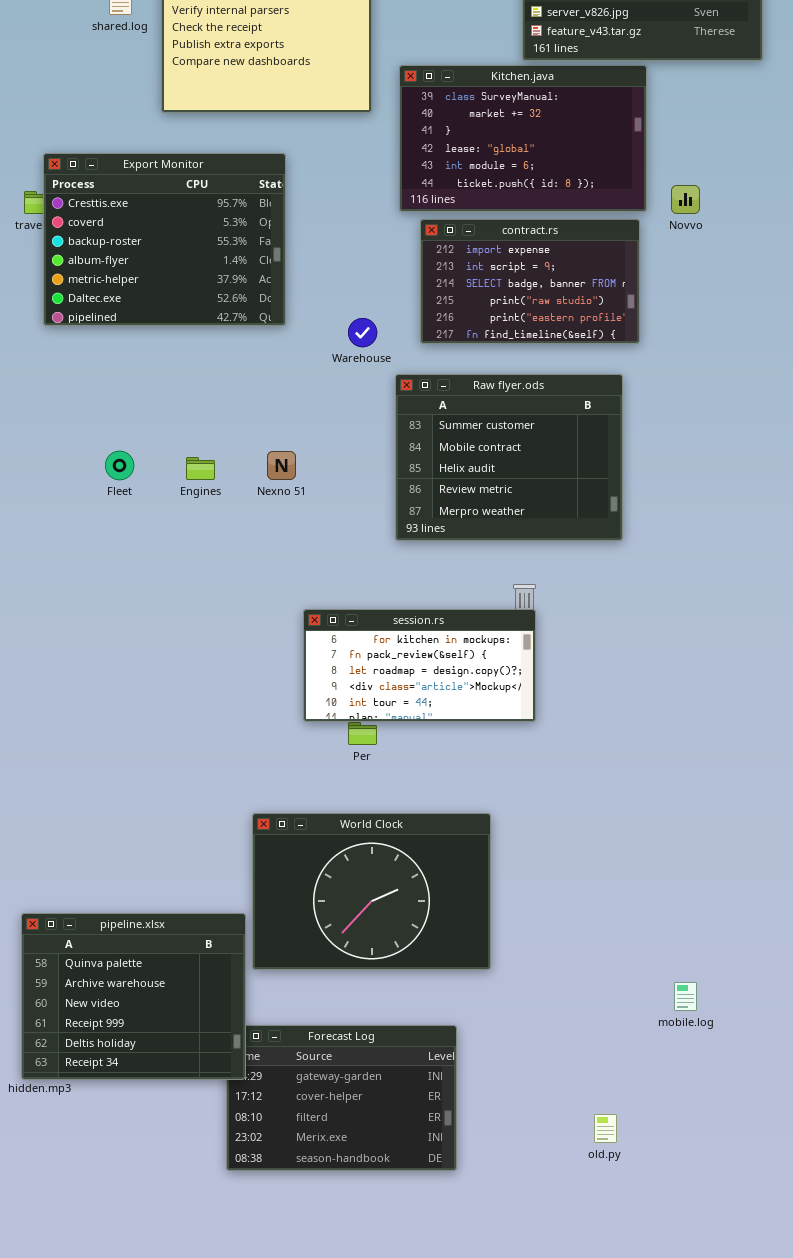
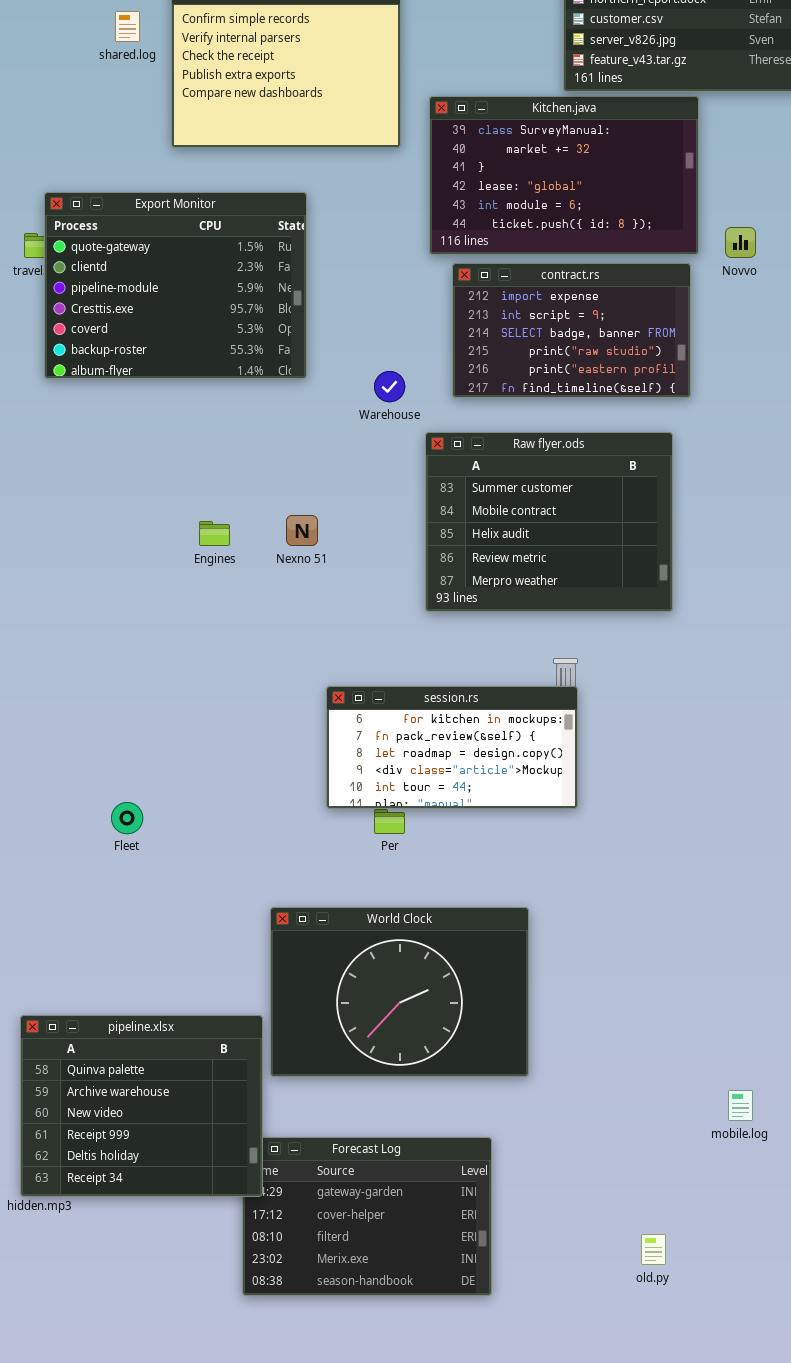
Export Monitor: [43,153,286,326] -> [44,192,307,379], scrolled up 3 rows
Fleet: [105,451,134,480] -> [111,802,143,834], moved

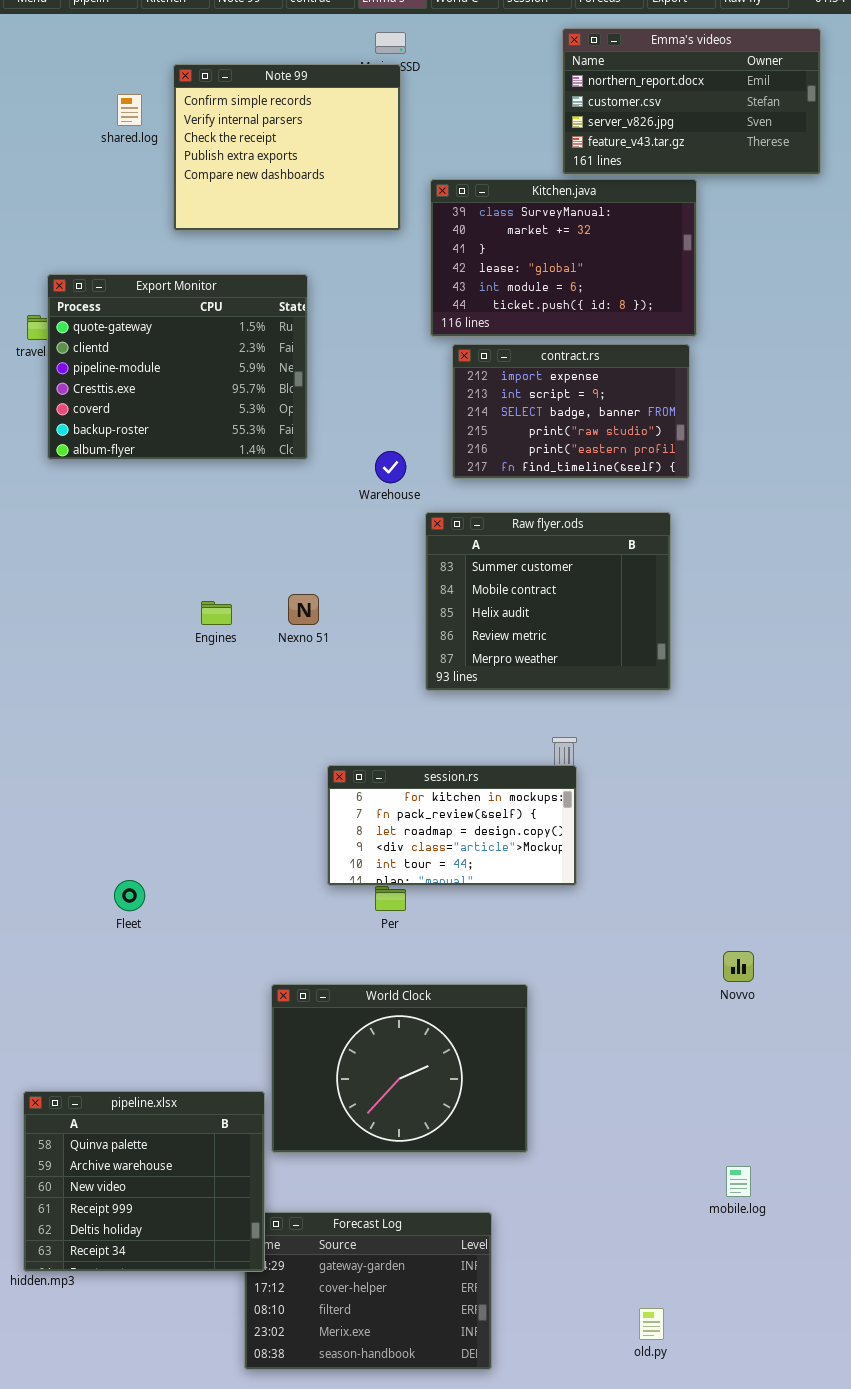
Novvo: [725,227,756,258] -> [723,951,754,982], moved

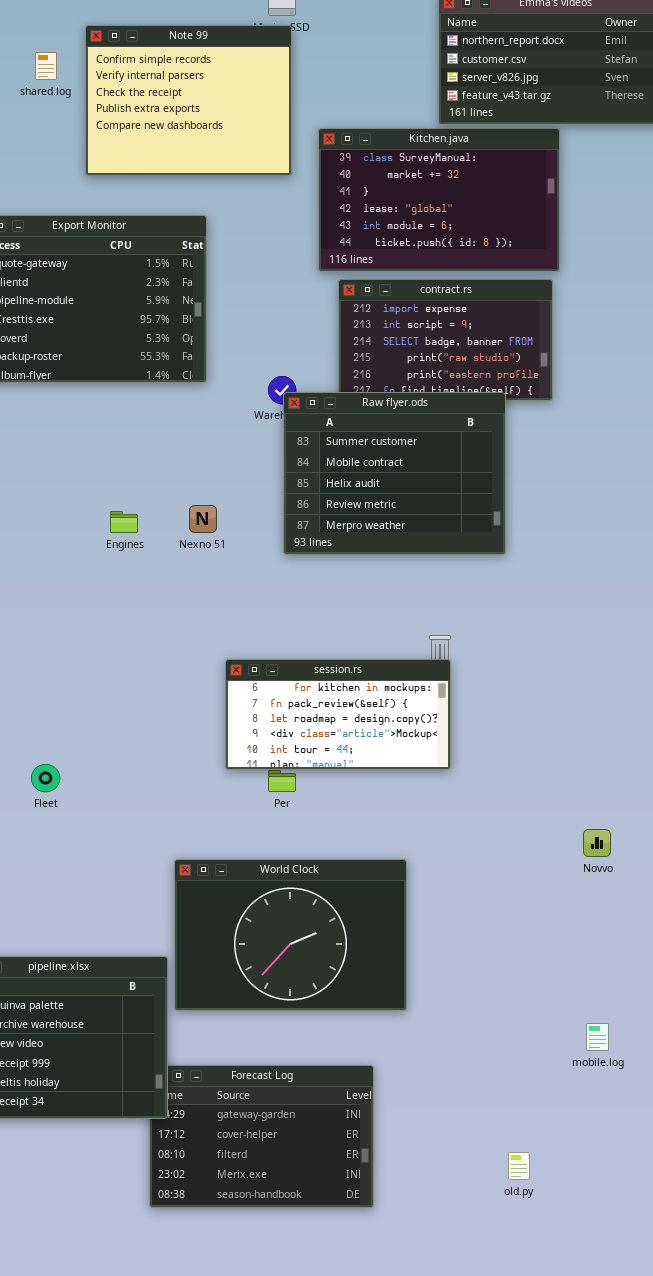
Raw flyer.ods: [425,512,671,691] -> [283,392,506,555], moved

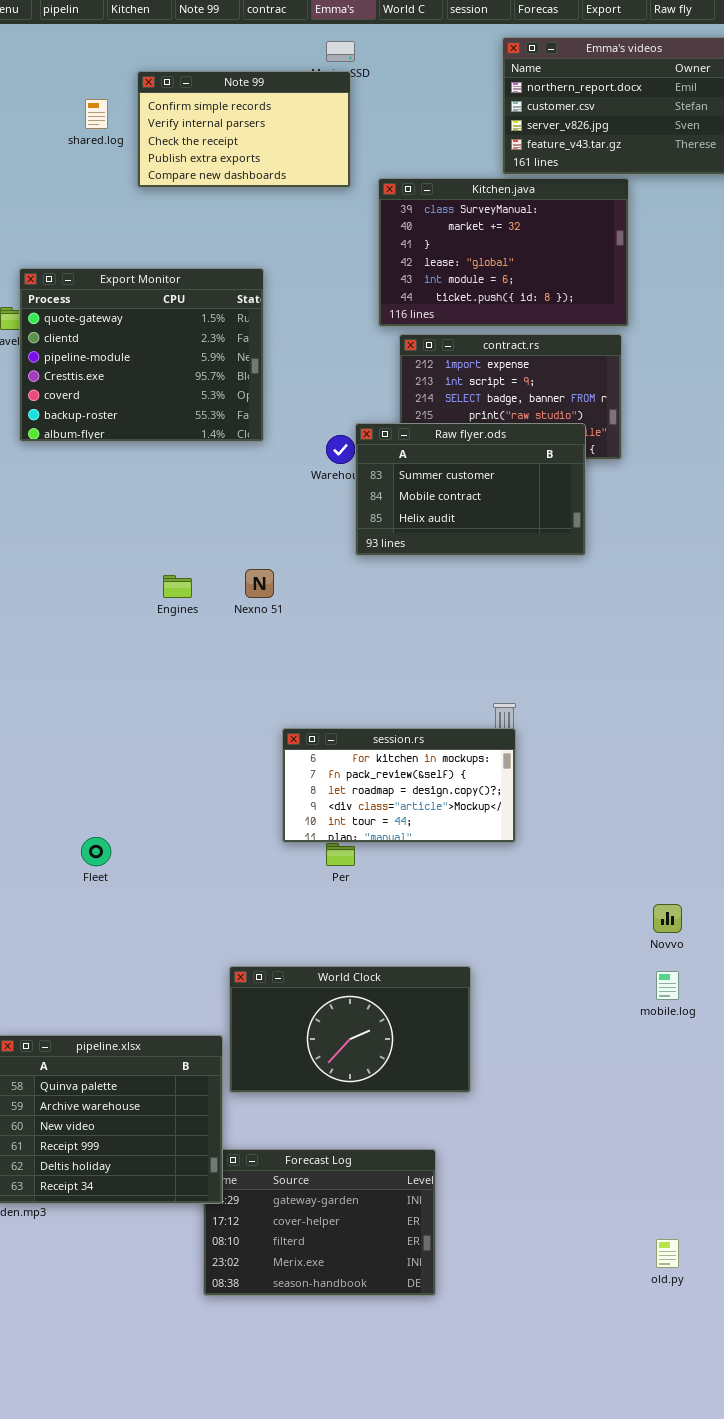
Note 99: [85,25,292,176] -> [137,71,351,188], resized
Raw flyer.ods: [283,392,506,555] -> [355,423,586,556], moved, resized
World Clock: [174,859,407,1011] -> [229,966,471,1093], resized
mobile.log: [586,1023,609,1051] -> [656,971,679,1000], moved
old.py: [508,1152,530,1180] -> [656,1239,679,1268], moved

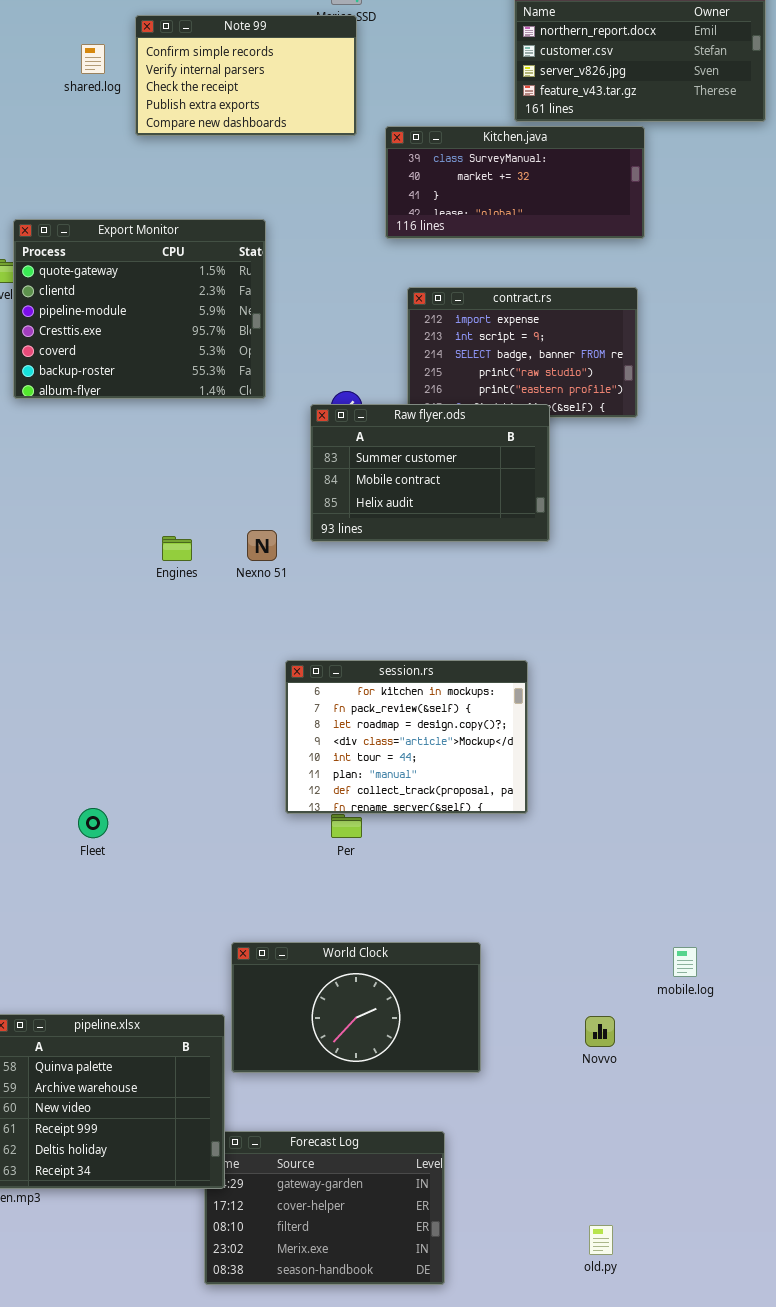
Kitchen.java: [378,178,629,327] -> [385,126,645,239], resized
Raw flyer.ods: [355,423,586,556] -> [310,404,550,542], moved
session.rs: [282,728,516,843] -> [285,660,528,814], resized
Novvo: [653,904,682,933] -> [585,1016,615,1047], moved
old.py: [656,1239,679,1268] -> [589,1225,613,1255], moved

